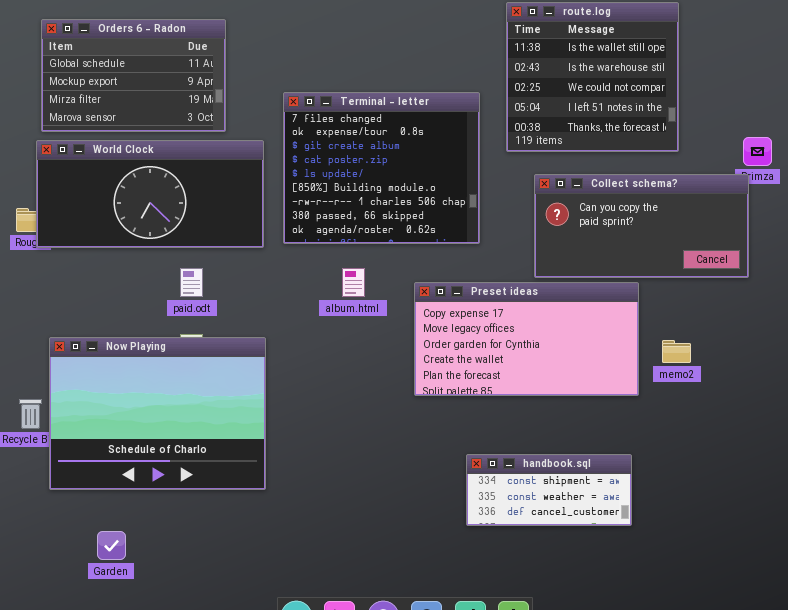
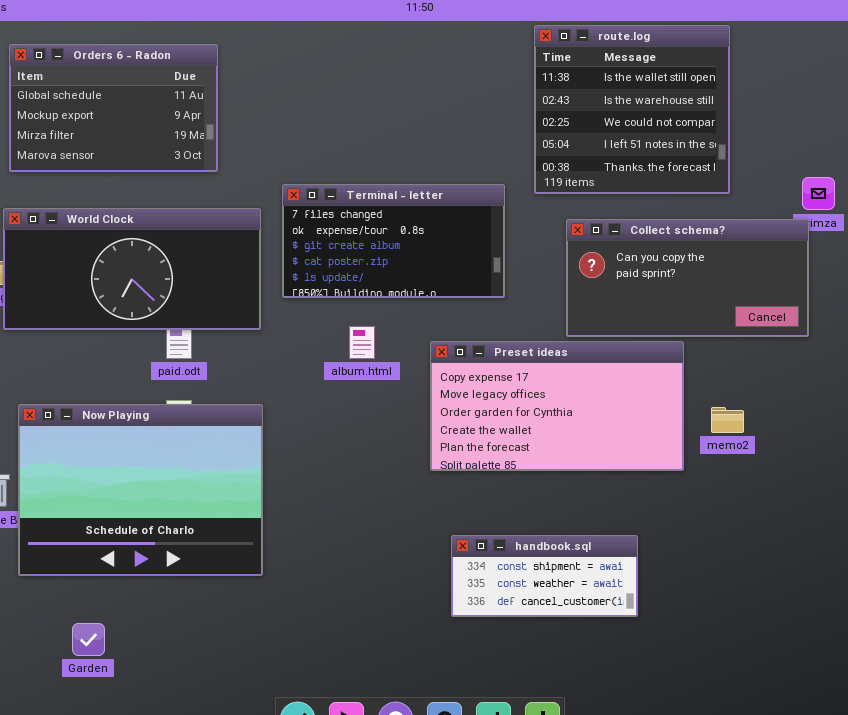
Terminal - letter: [283,92,480,244] -> [282,184,505,298], resized
World Clock: [36,140,264,248] -> [3,208,261,330], moved
handbook.sql: [466,454,632,526] -> [451,535,638,617], moved

